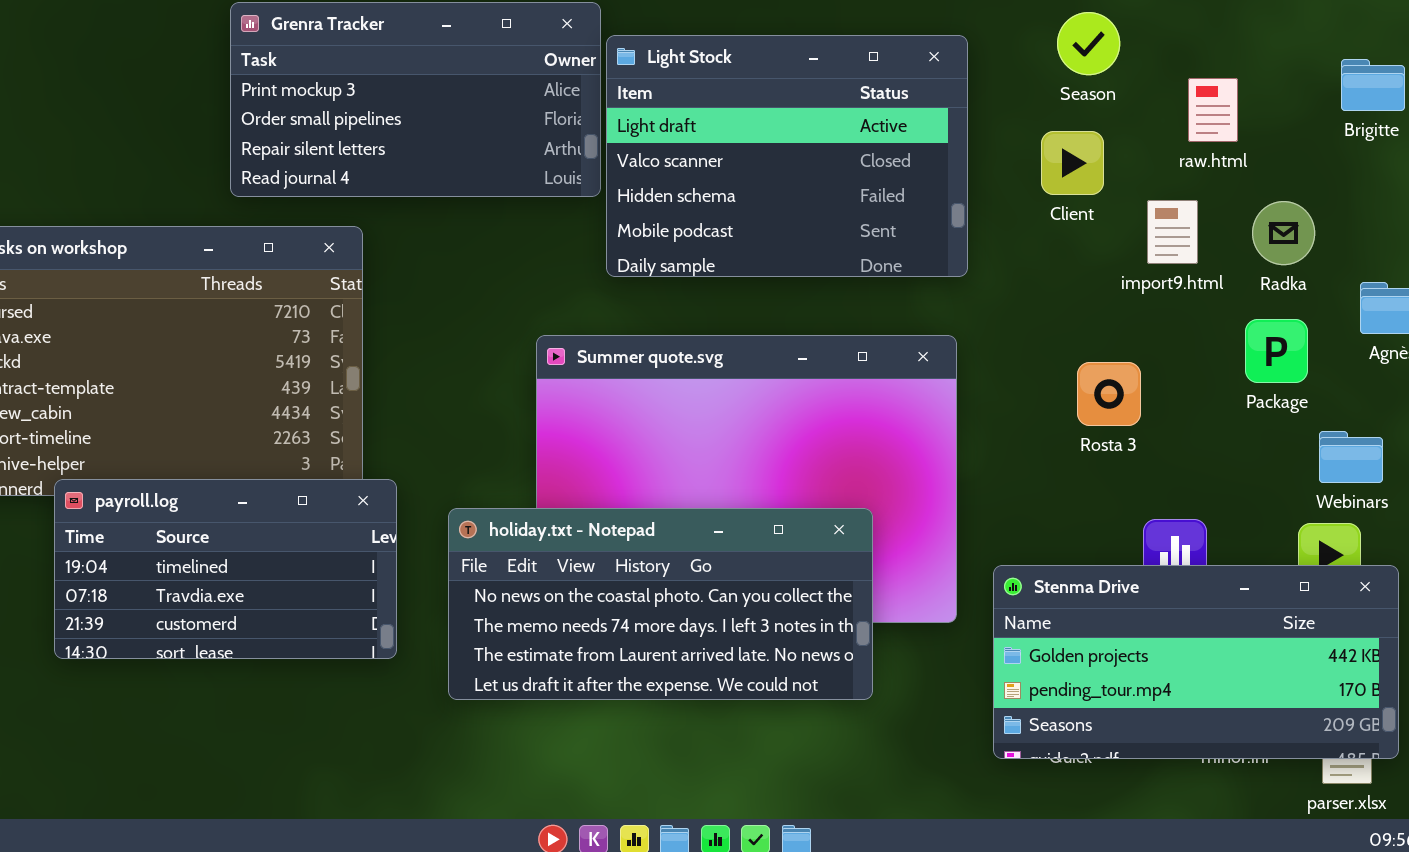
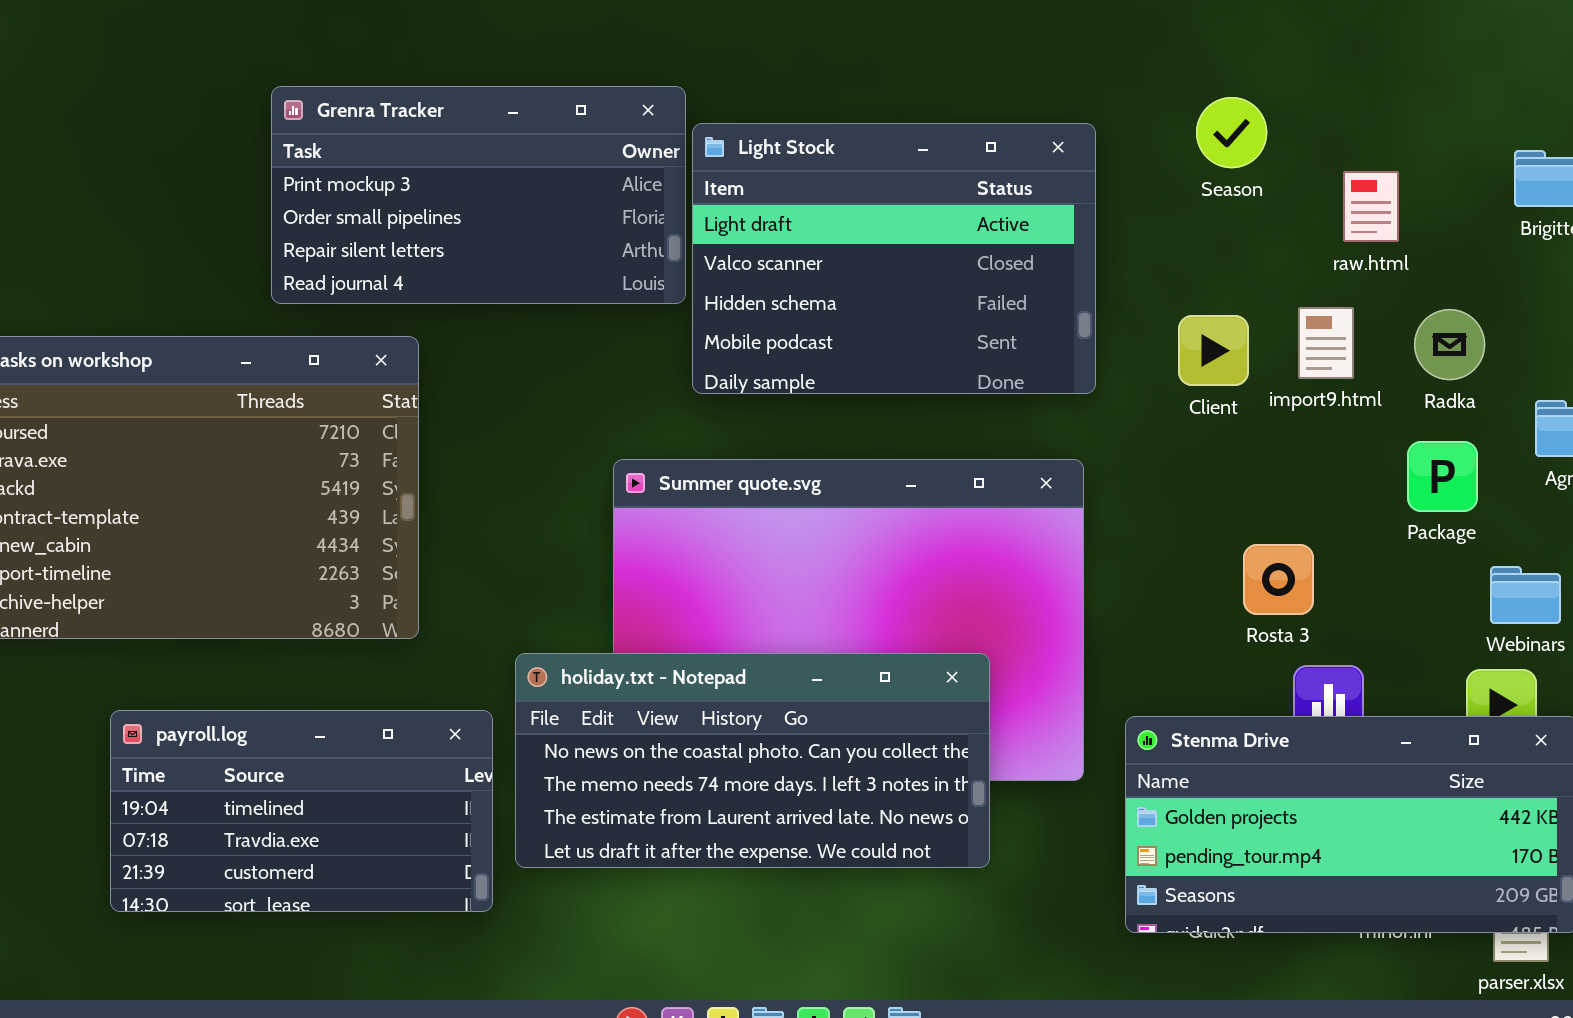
Client: [1041,131,1104,195] -> [1178,315,1249,386], moved
Rosta 3: [1077,362,1141,426] -> [1243,544,1314,615], moved
payroll.log: [54,479,397,659] -> [110,710,493,912], moved

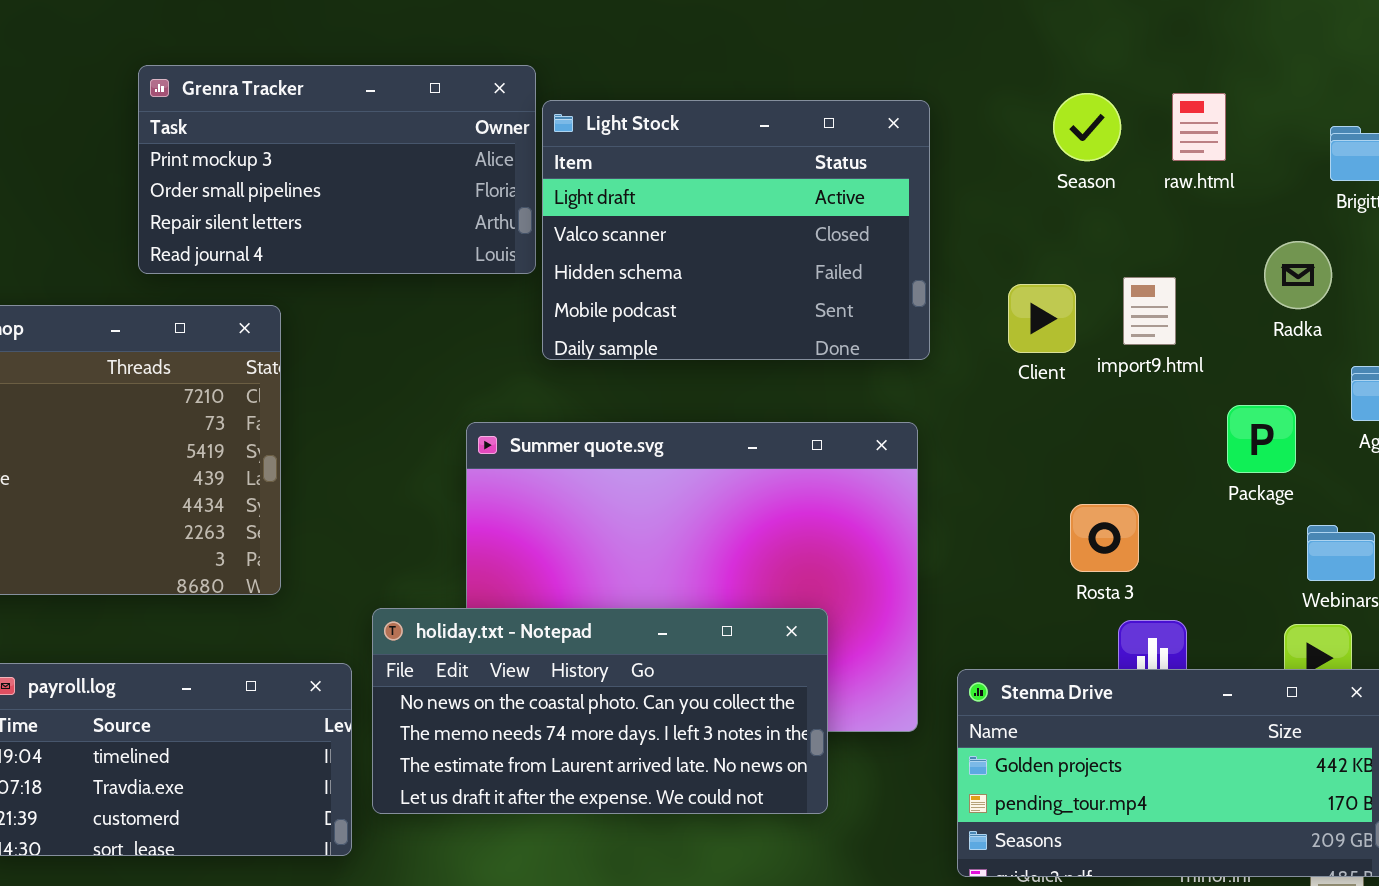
Season: [1196,97,1267,168] -> [1053,93,1121,161], moved
raw.html: [1343,171,1399,242] -> [1172,93,1226,161], moved
Radka: [1414,309,1485,380] -> [1264,241,1332,309], moved

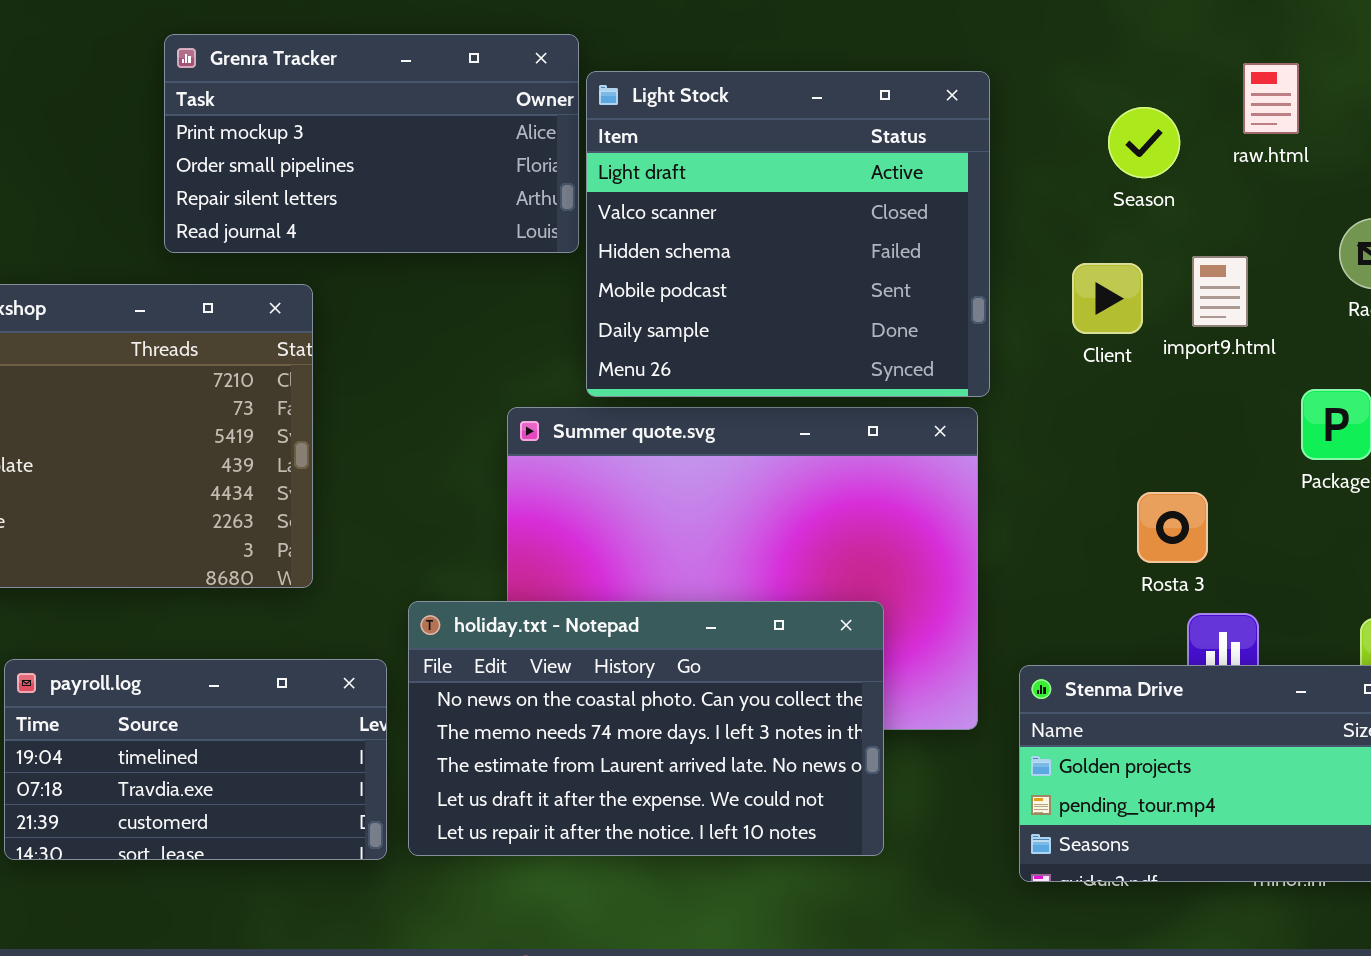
Season: [1053,93,1121,161] -> [1108,107,1180,178], moved
Light Stock: [542,100,930,360] -> [586,71,990,397], resized
holiday.txt - Notepad: [372,608,828,814] -> [408,601,884,856], resized

